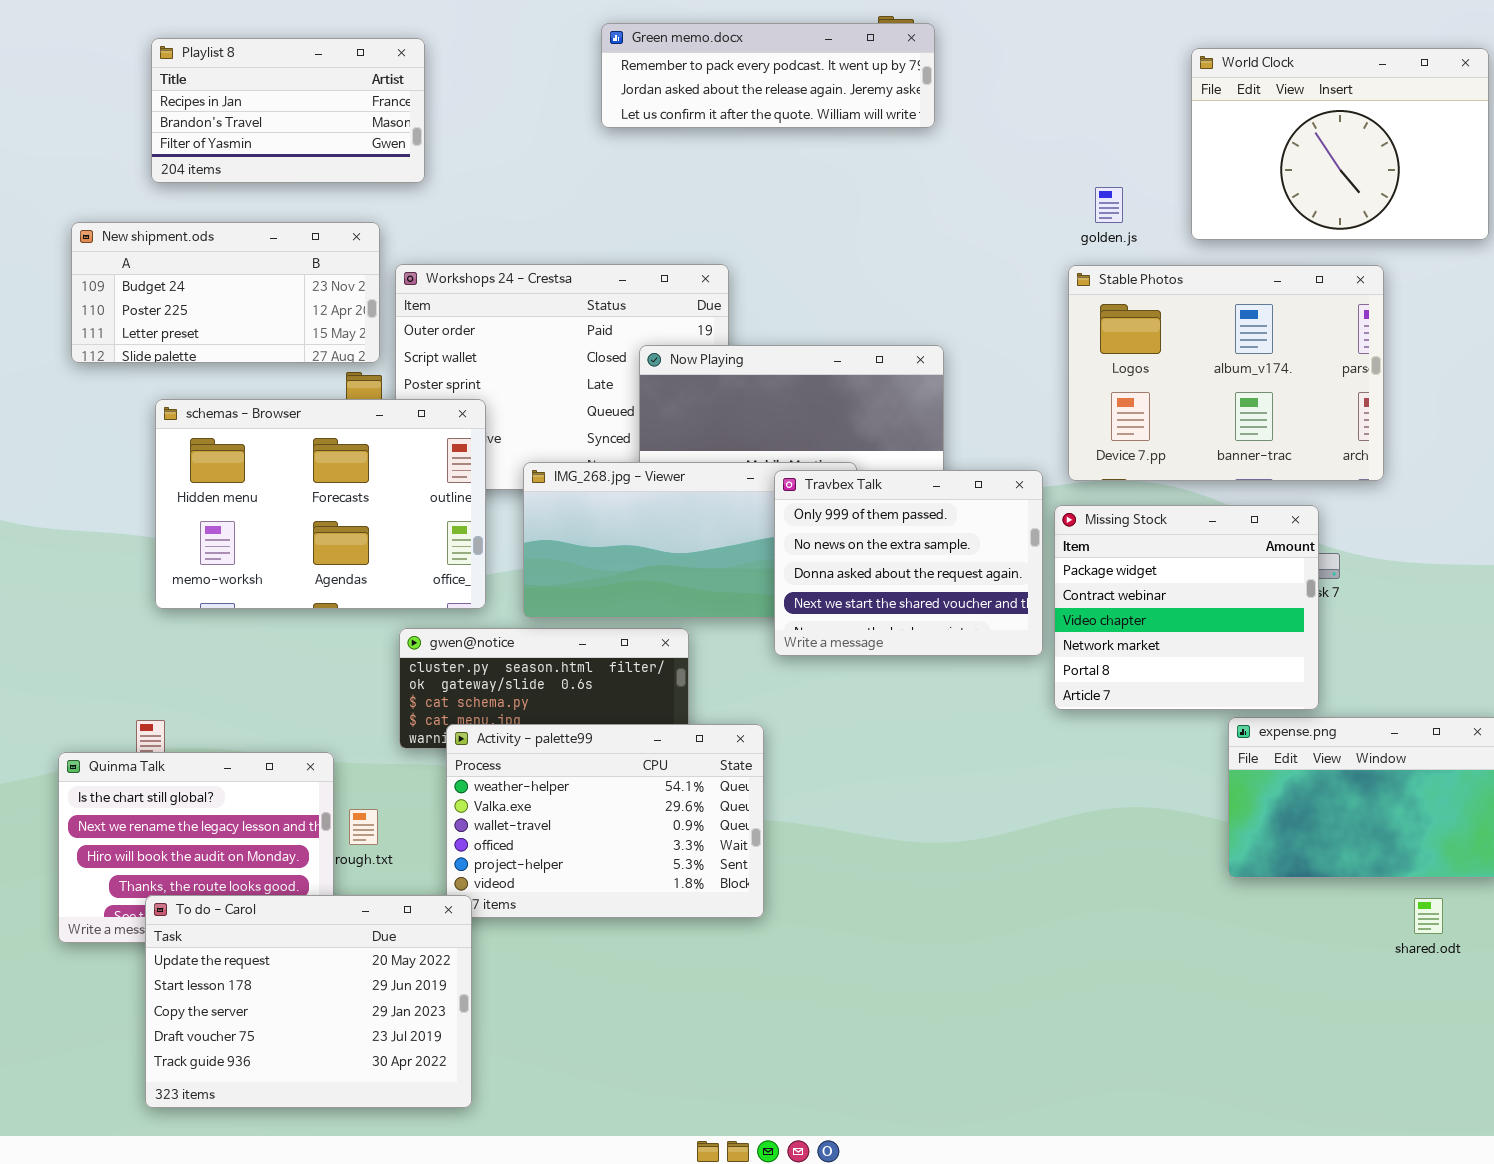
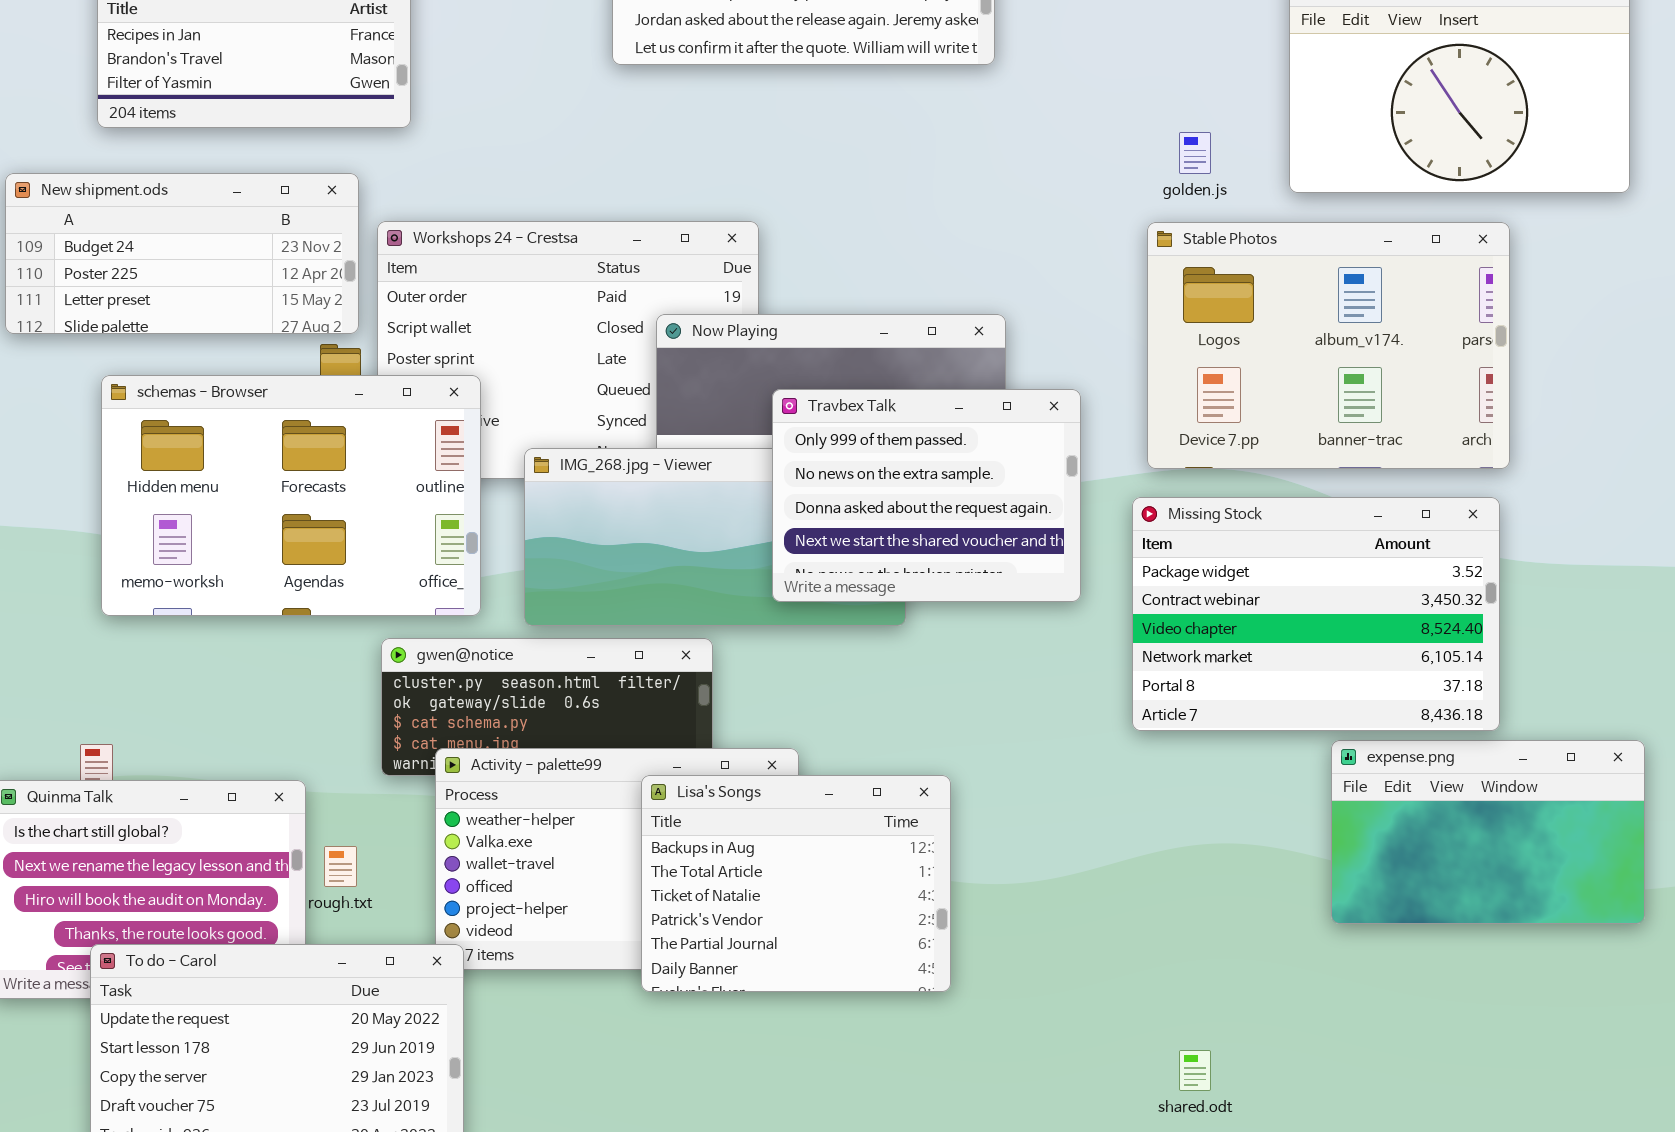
Travbex Talk: [774,470,1043,656] -> [772,389,1081,602], moved
Missing Stock: [1054,505,1319,710] -> [1132,497,1500,731], resized
Lisa's Songs: none -> [641,775,951,992], opened
shared.odt: [1414,898,1443,934] -> [1179,1050,1211,1091], moved

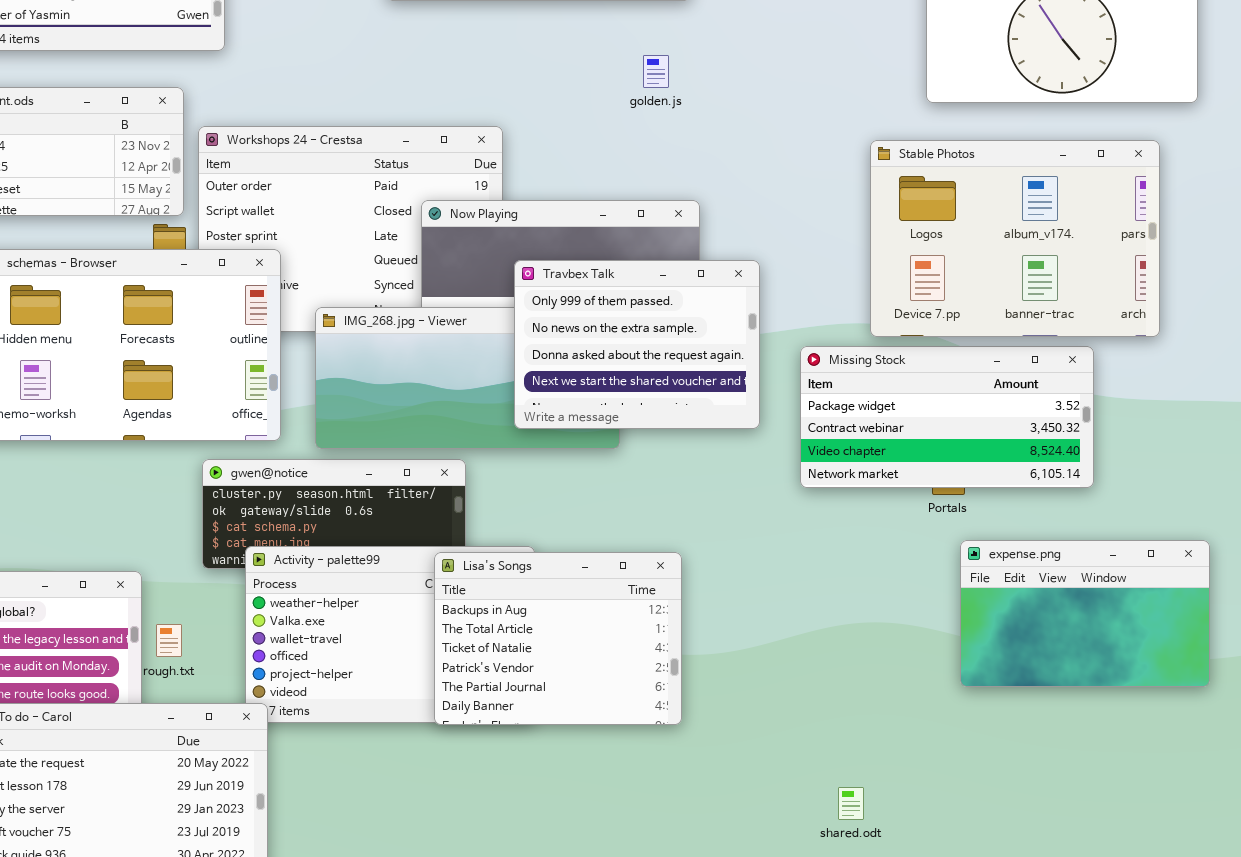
golden.js: [1179,132,1211,174] -> [643,55,669,88], moved
Stable Photos: [1147,222,1510,469] -> [870,140,1160,337], moved
Missing Stock: [1132,497,1500,731] -> [800,346,1094,488], resized
Lisa's Songs: [641,775,951,992] -> [434,552,682,725], moved

